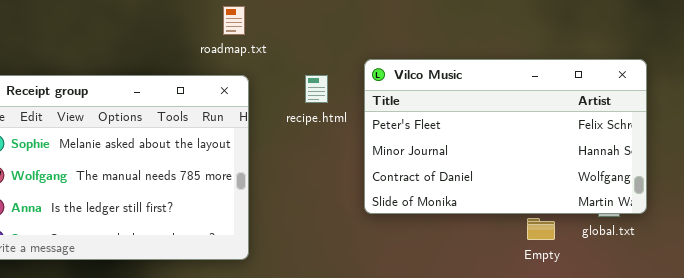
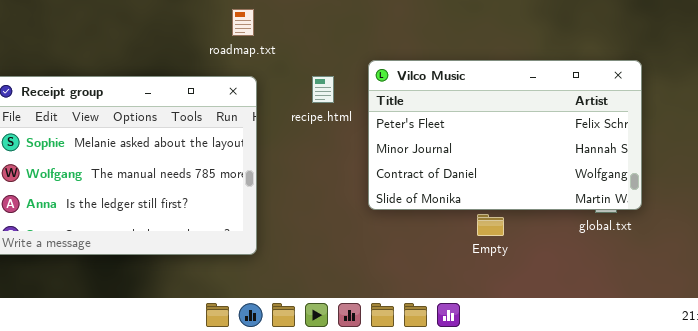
Empty: [527,218,555,240] -> [477,214,504,236], moved

